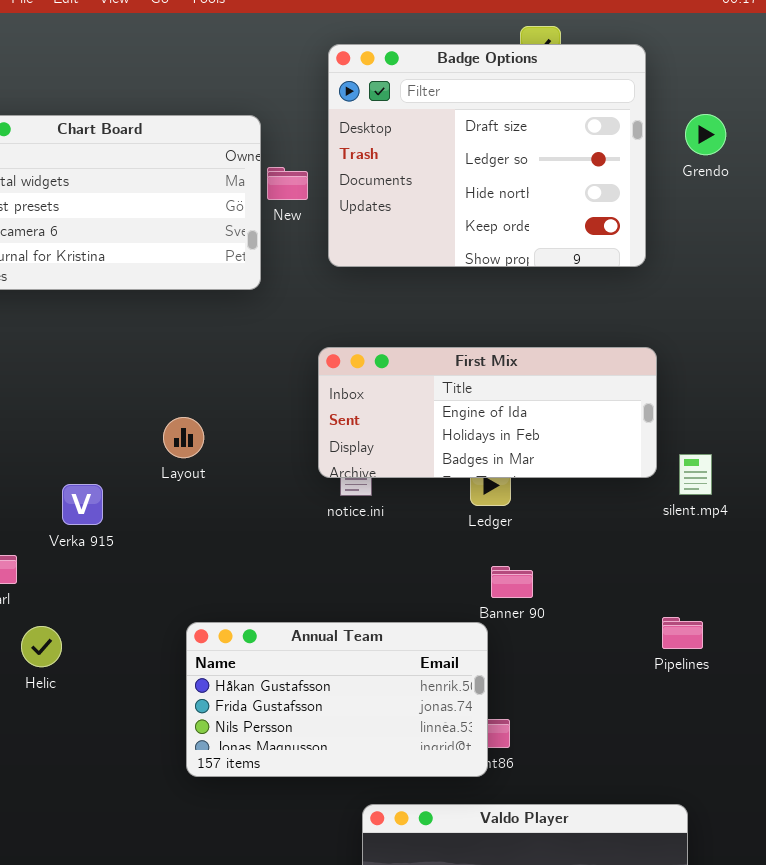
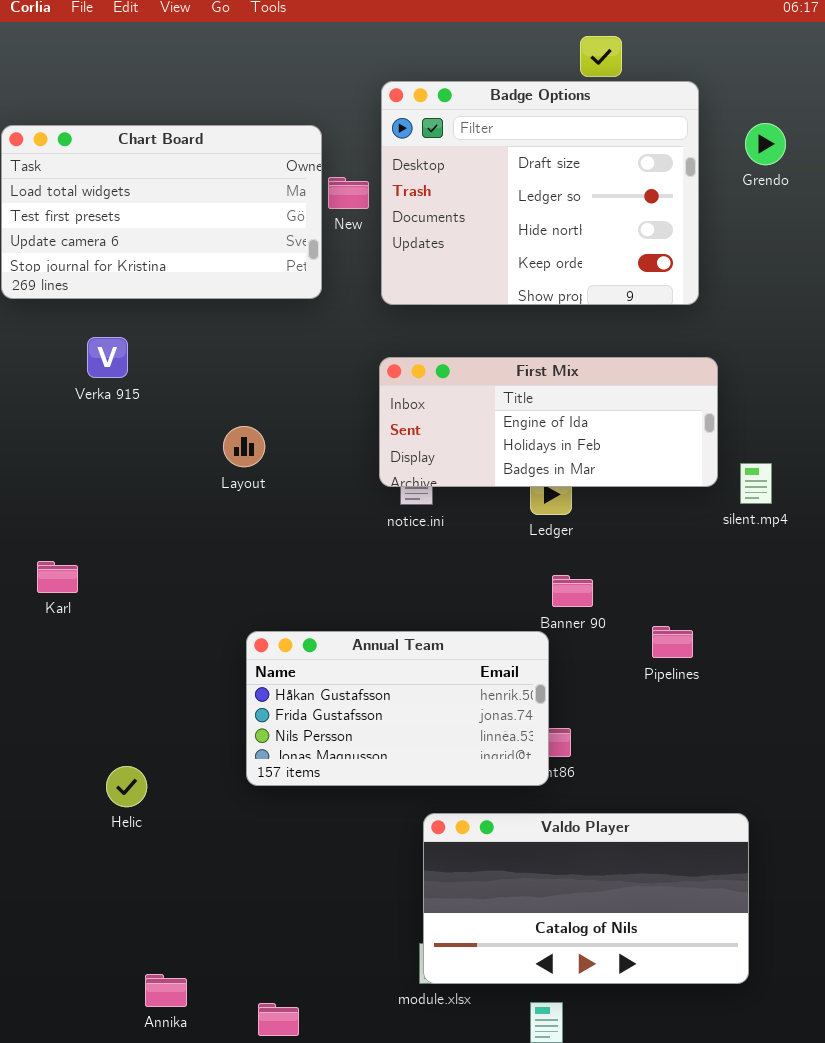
Badge Options: [328,44,646,267] -> [381,81,699,305], moved
Verka 915: [62,484,103,525] -> [87,337,128,378], moved
Pipelines: [662,617,703,649] -> [652,626,693,658], moved
Helic: [21,626,62,667] -> [106,766,147,807], moved

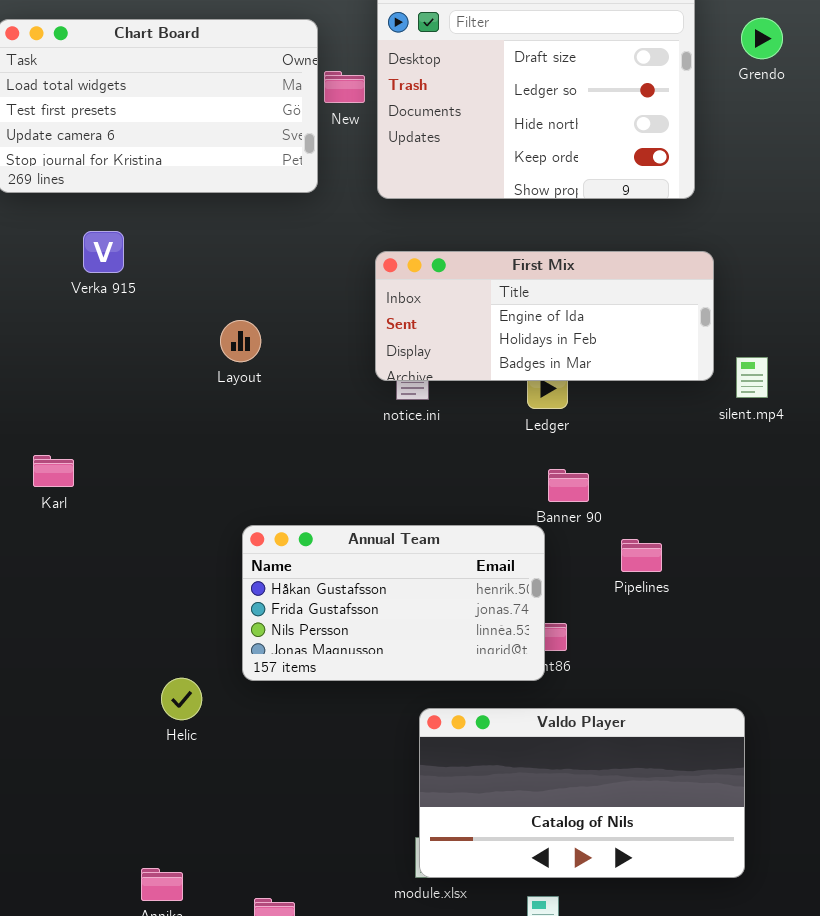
Pipelines: [652,626,693,658] -> [621,539,662,572], moved
Helic: [106,766,147,807] -> [161,678,202,720], moved

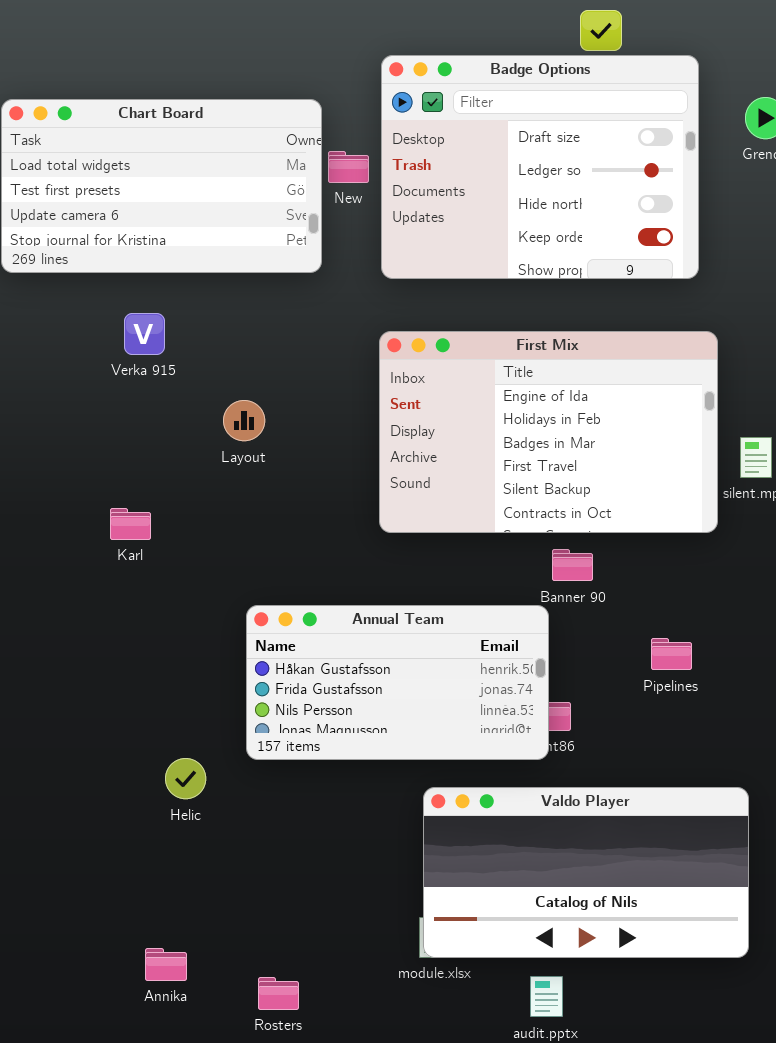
Verka 915: [83,231,124,273] -> [124,313,165,355], moved
First Mix: [375,251,714,381] -> [379,331,718,533], resized
Karl: [33,455,74,487] -> [110,508,151,540], moved
Pipelines: [621,539,662,572] -> [651,638,692,670], moved

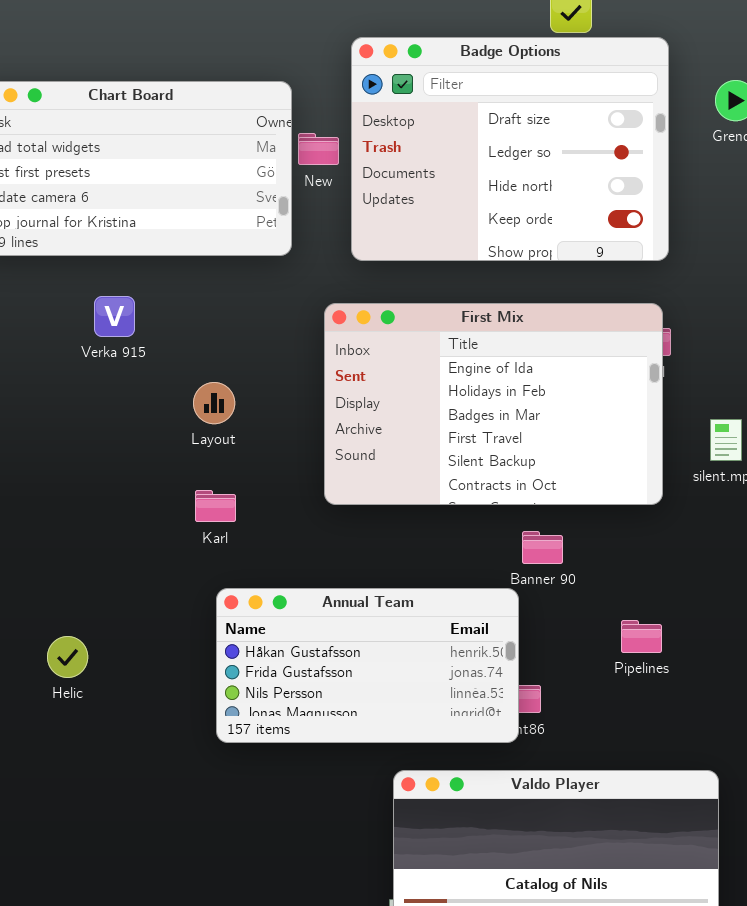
First Mix: [379,331,718,533] -> [324,303,663,505], moved
Karl: [110,508,151,540] -> [195,490,236,522], moved
Helic: [165,758,206,799] -> [47,636,88,678], moved

